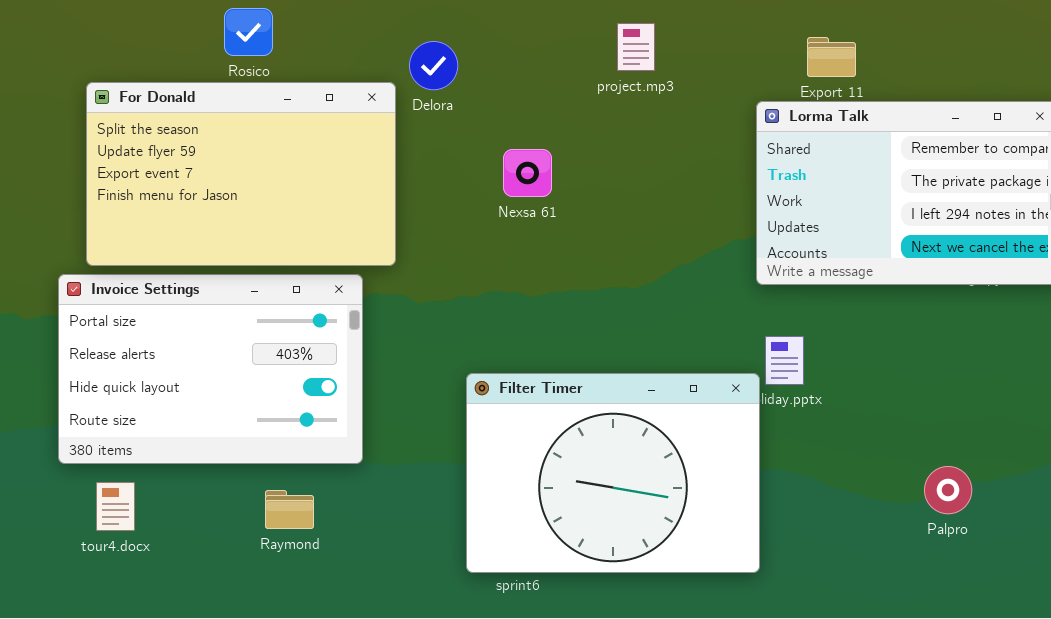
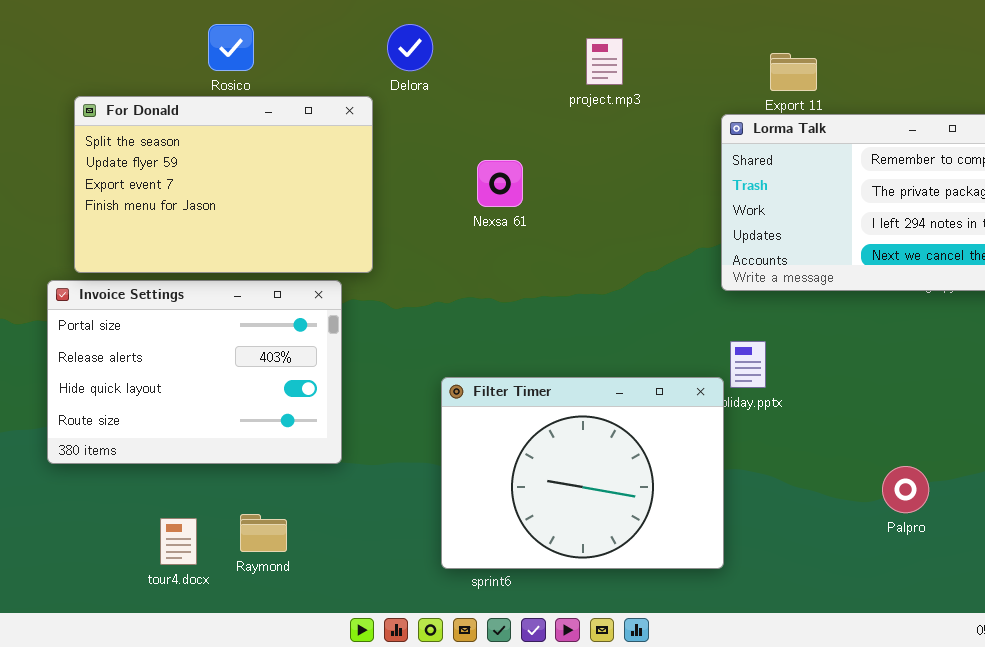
Delora: [409,41,458,90] -> [387,24,433,71], moved
tour4.docx: [96,482,135,531] -> [160,518,197,565], moved
Raymond: [265,490,314,529] -> [240,514,287,552], moved

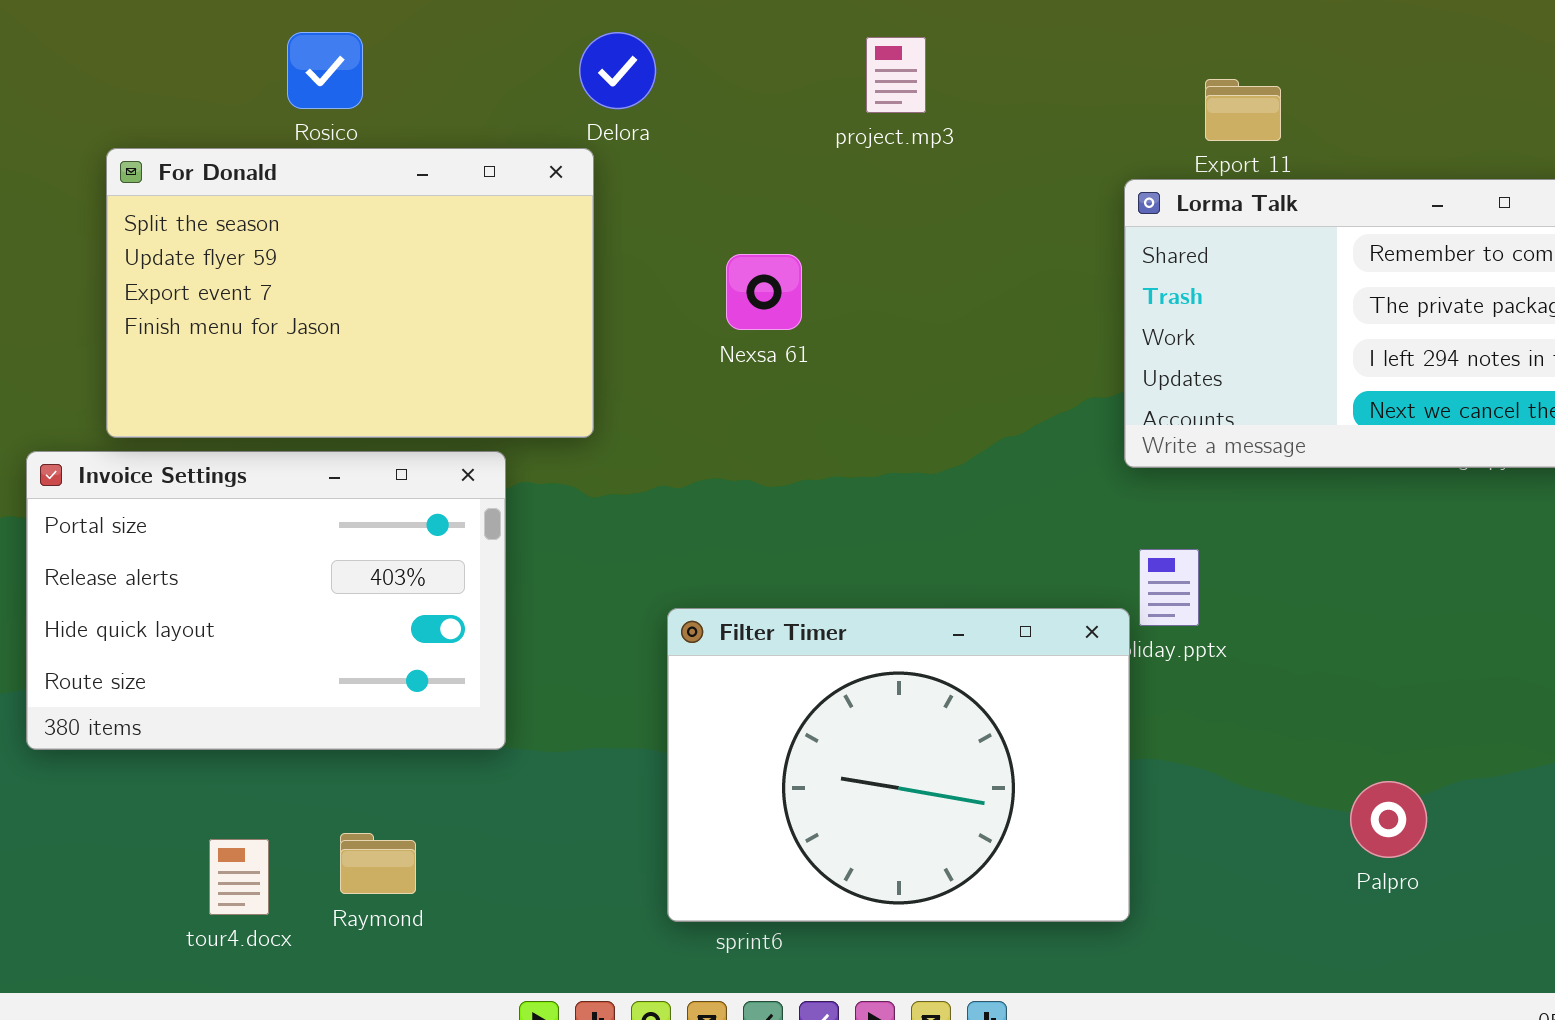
project.mp3: [586,38,623,85] -> [866,37,926,113], moved
For Donald: [74,96,373,273] -> [106,148,594,438], moved
Palpro: [882,466,929,513] -> [1350,781,1427,858], moved

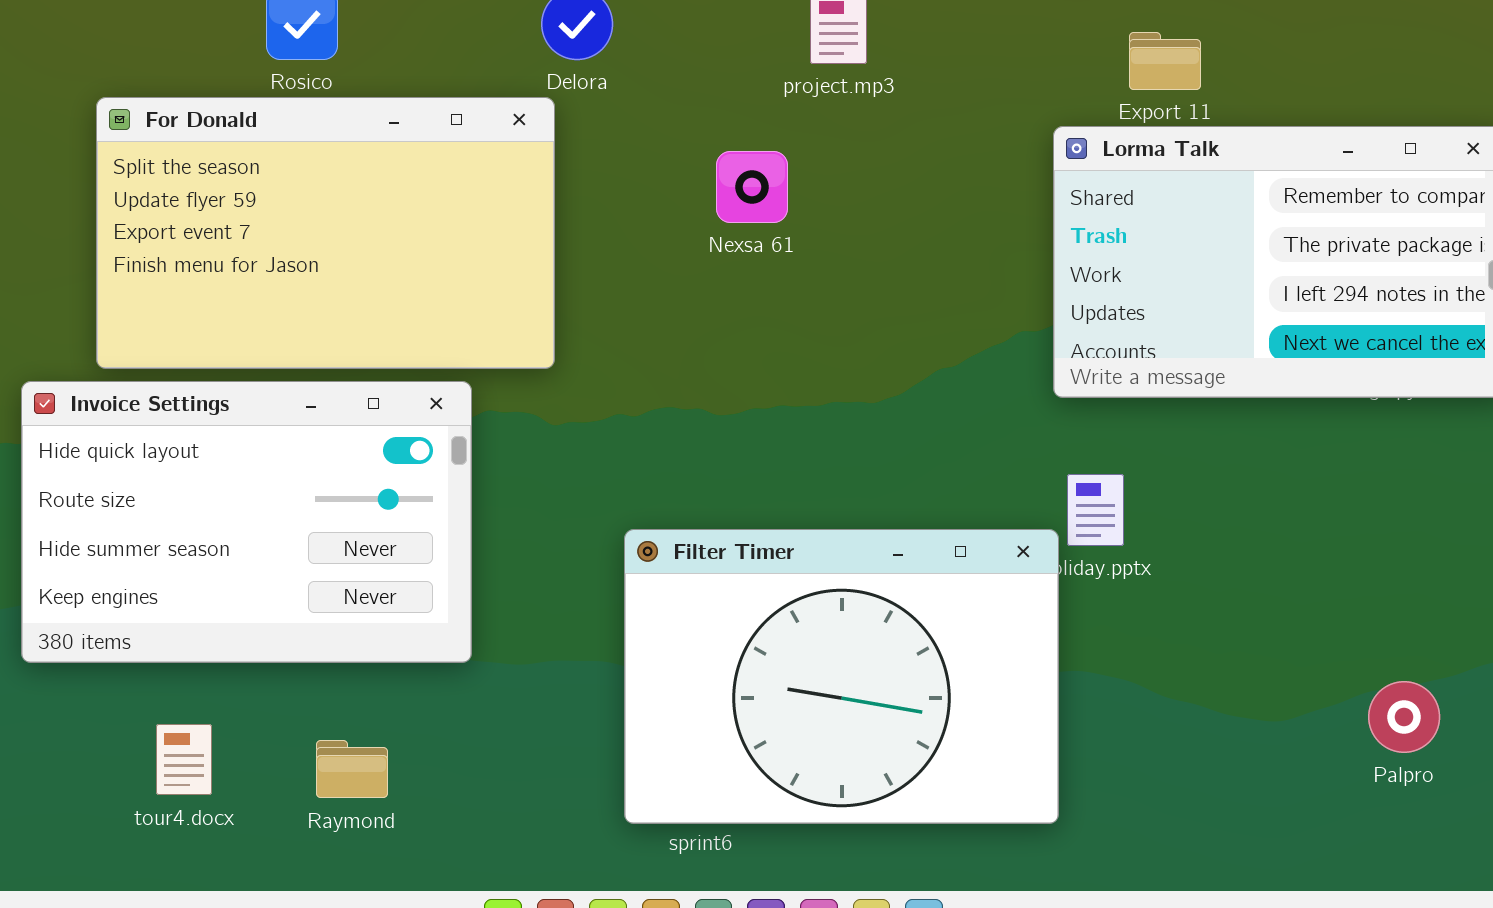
Nexsa 61: [726,254,802,330] -> [716,151,788,223], moved
Invoice Settings: [26,451,506,750] -> [21,381,472,663], scrolled down 2 rows
Palpro: [1350,781,1427,858] -> [1368,681,1440,753], moved
tour4.docx: [209,839,269,915] -> [156,724,212,795], moved

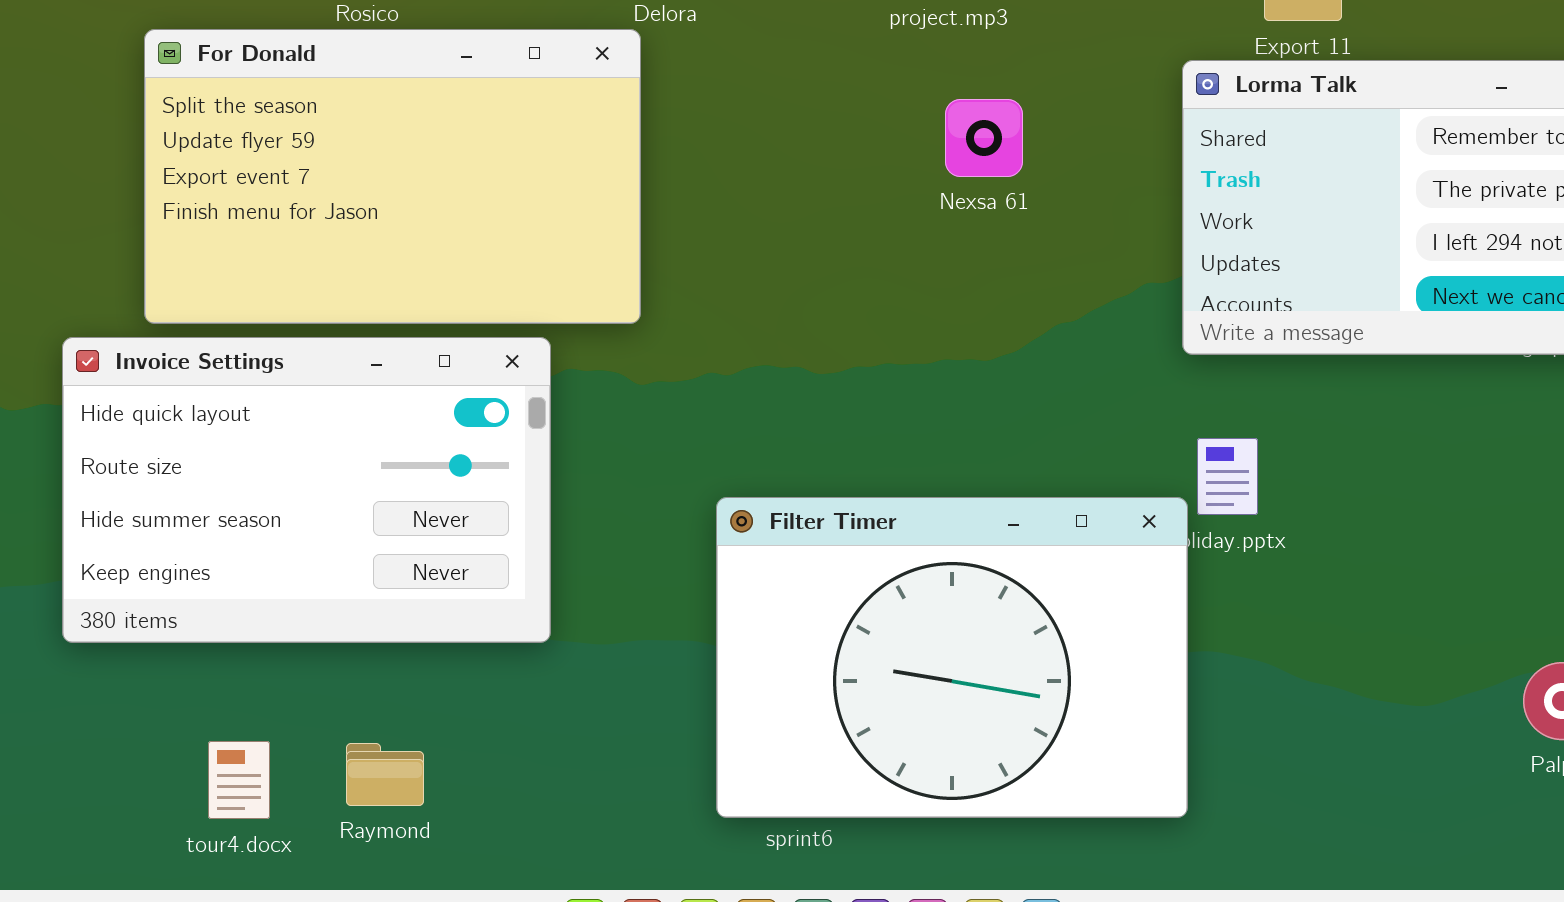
Nexsa 61: [716,151,788,223] -> [945,99,1023,177], moved
tour4.docx: [156,724,212,795] -> [208,741,270,819], moved
Raymond: [316,740,388,798] -> [346,743,424,806], moved

